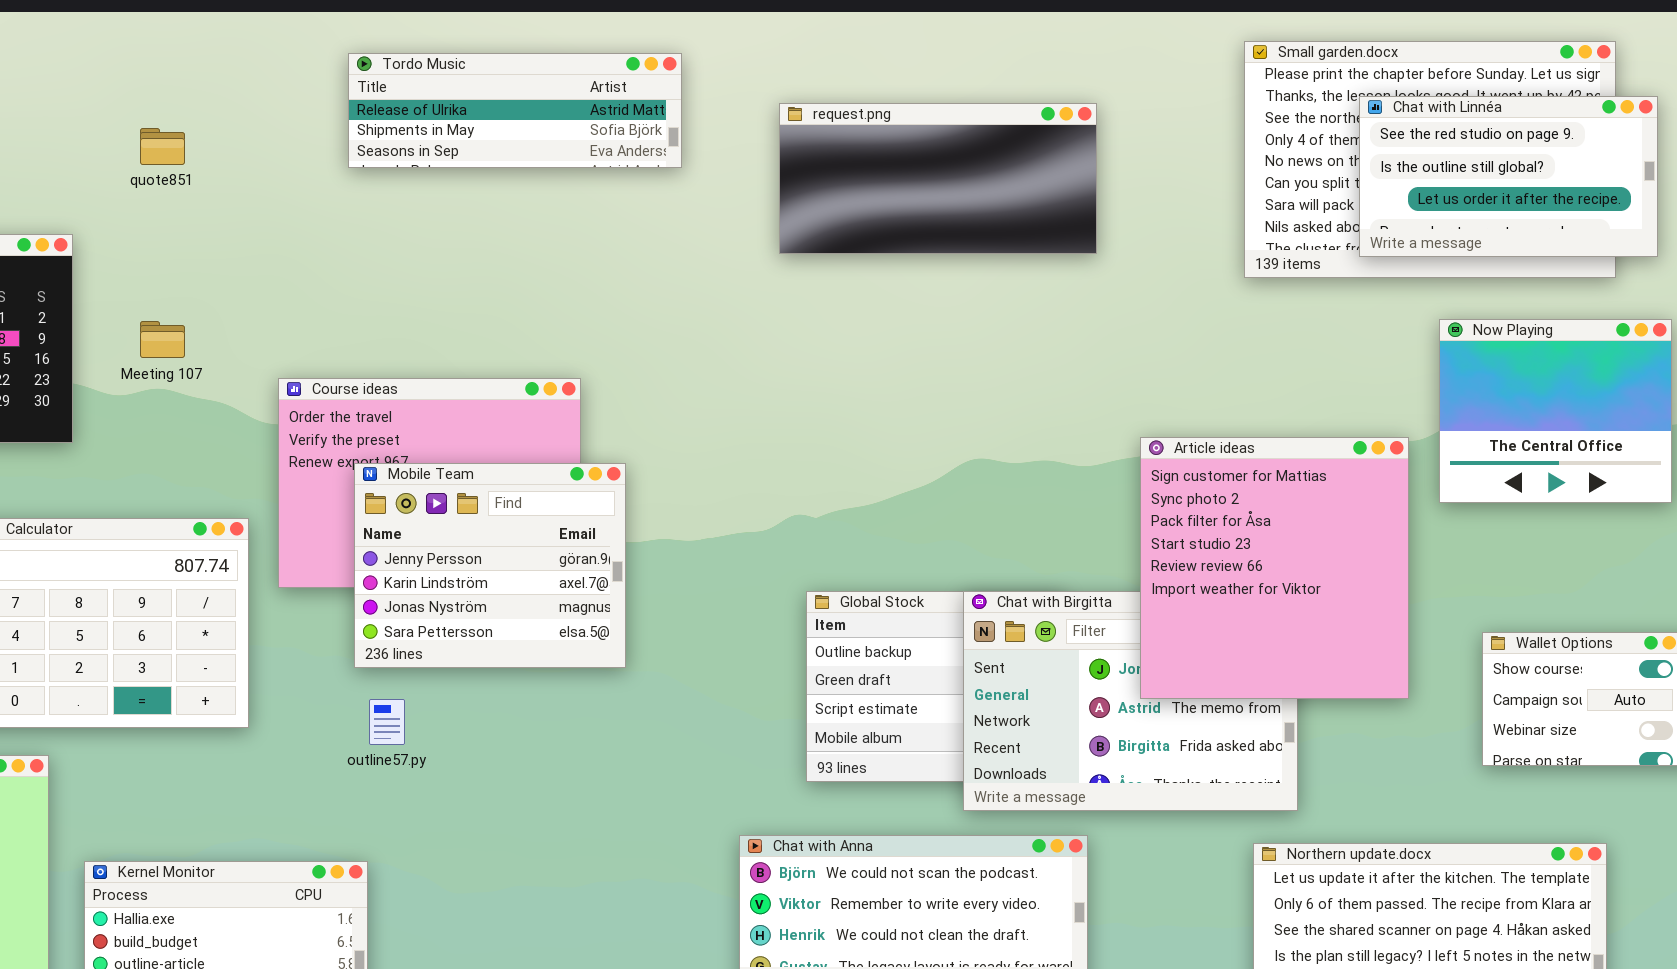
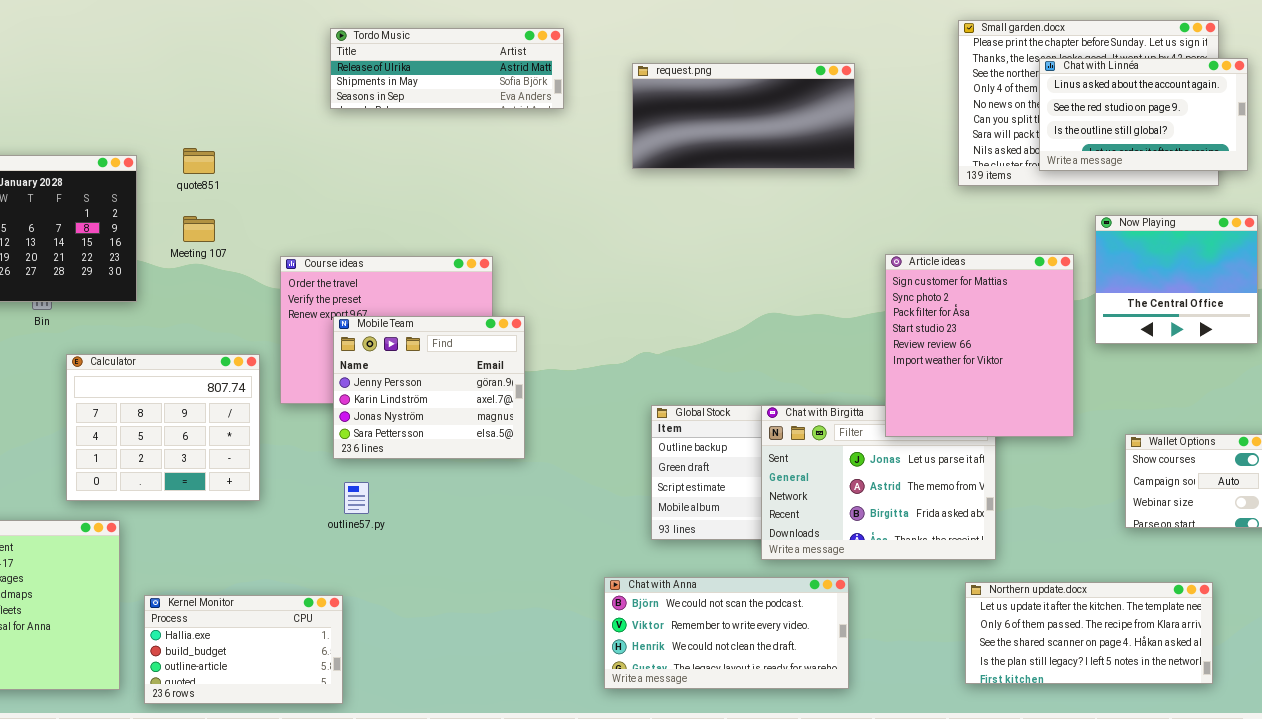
Chat with Linnéa: [1359,96,1658,257] -> [1039,58,1248,171], scrolled up 1 row
quote851: [140,128,185,165] -> [183,148,215,174], moved
Article ideas: [1140,437,1409,699] -> [885,254,1074,437], moved

